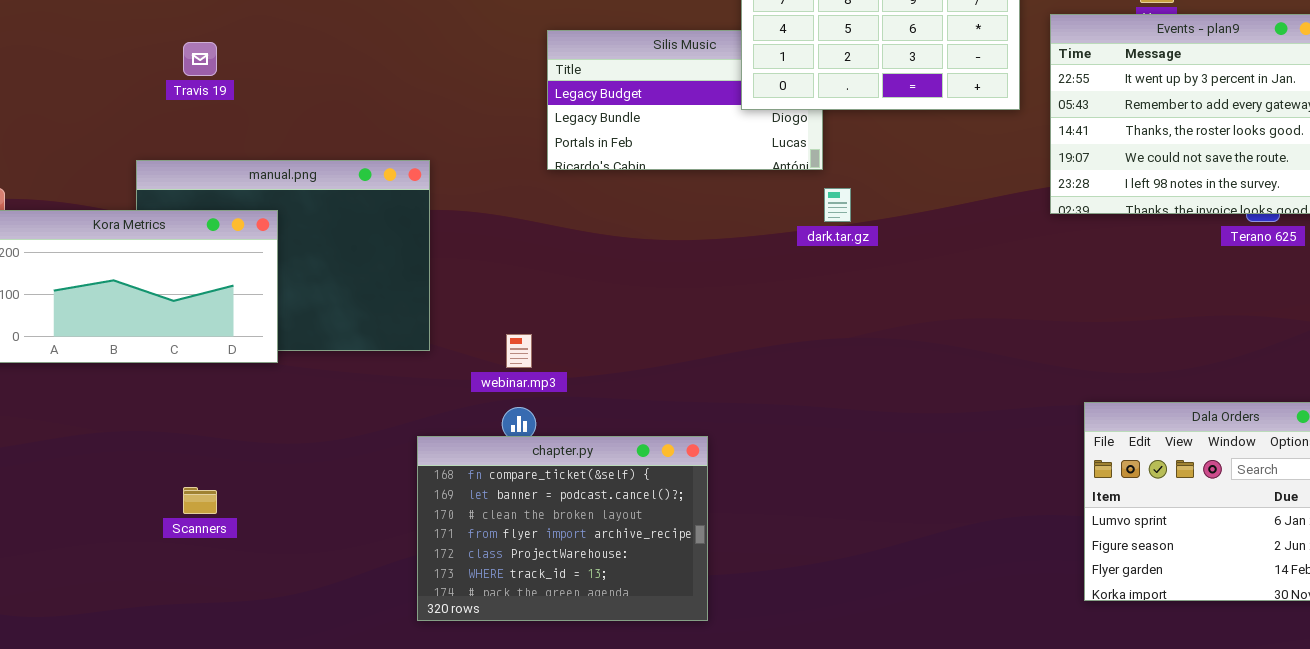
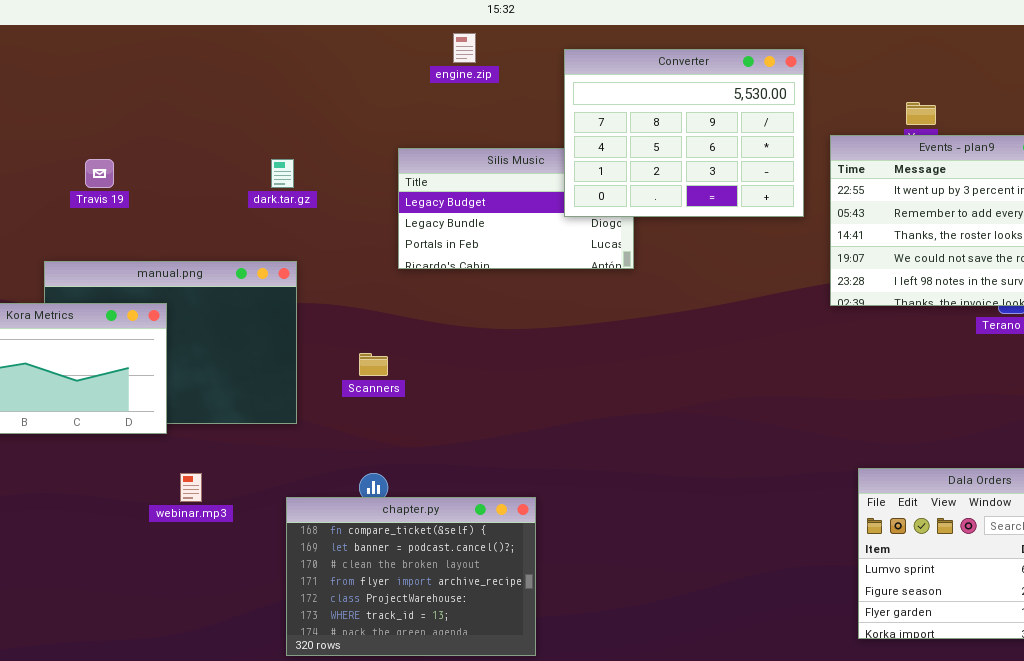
dark.tar.gz: [824,188,851,222] -> [271,159,294,188], moved
webinar.mp3: [506,334,532,368] -> [180,473,202,502], moved
Scanners: [183,487,217,514] -> [359,353,388,376], moved

